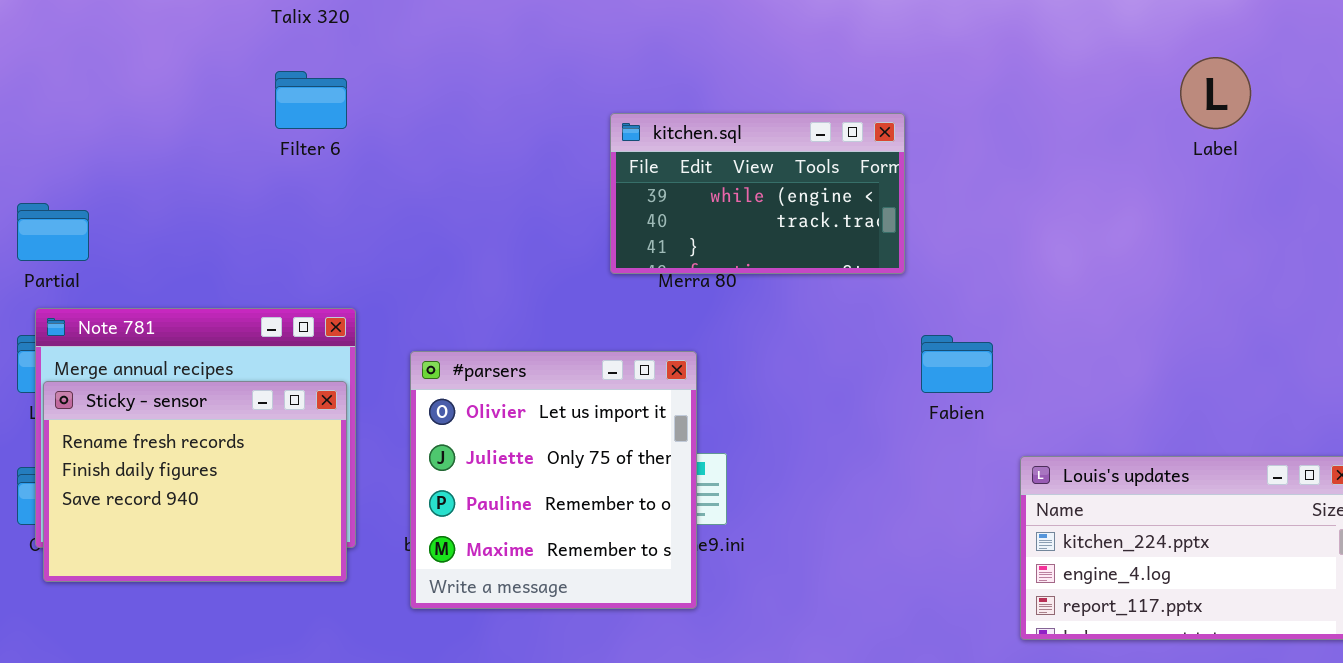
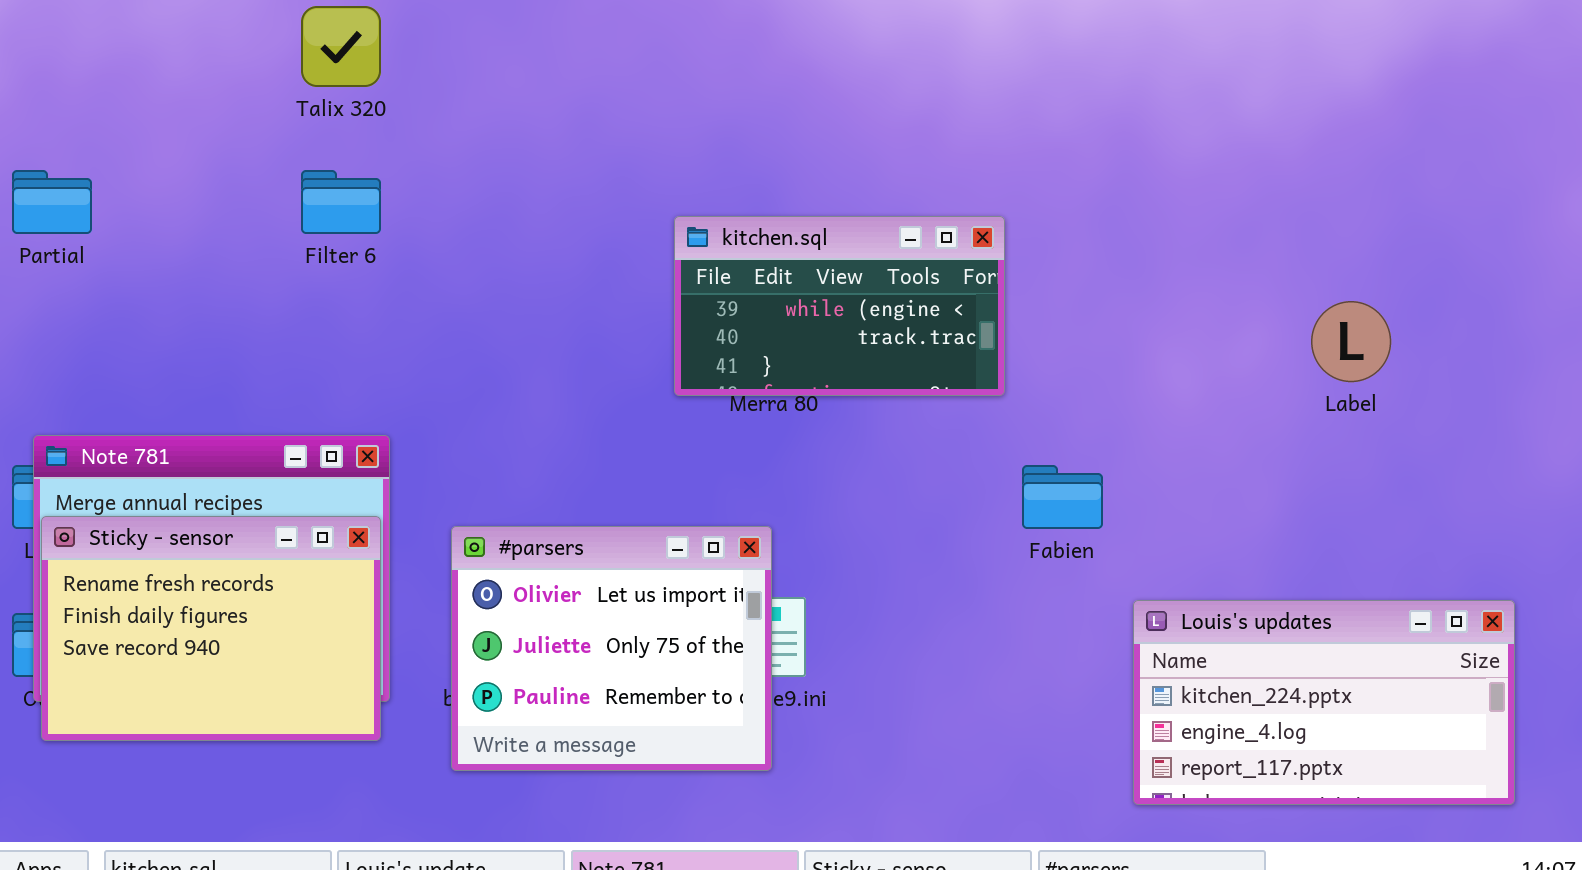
Label: [1180,57,1251,129] -> [1311,301,1391,382], moved
Partial: [17,203,89,261] -> [12,170,92,234], moved
#parsers: [410,351,697,609] -> [451,526,772,771], resized

